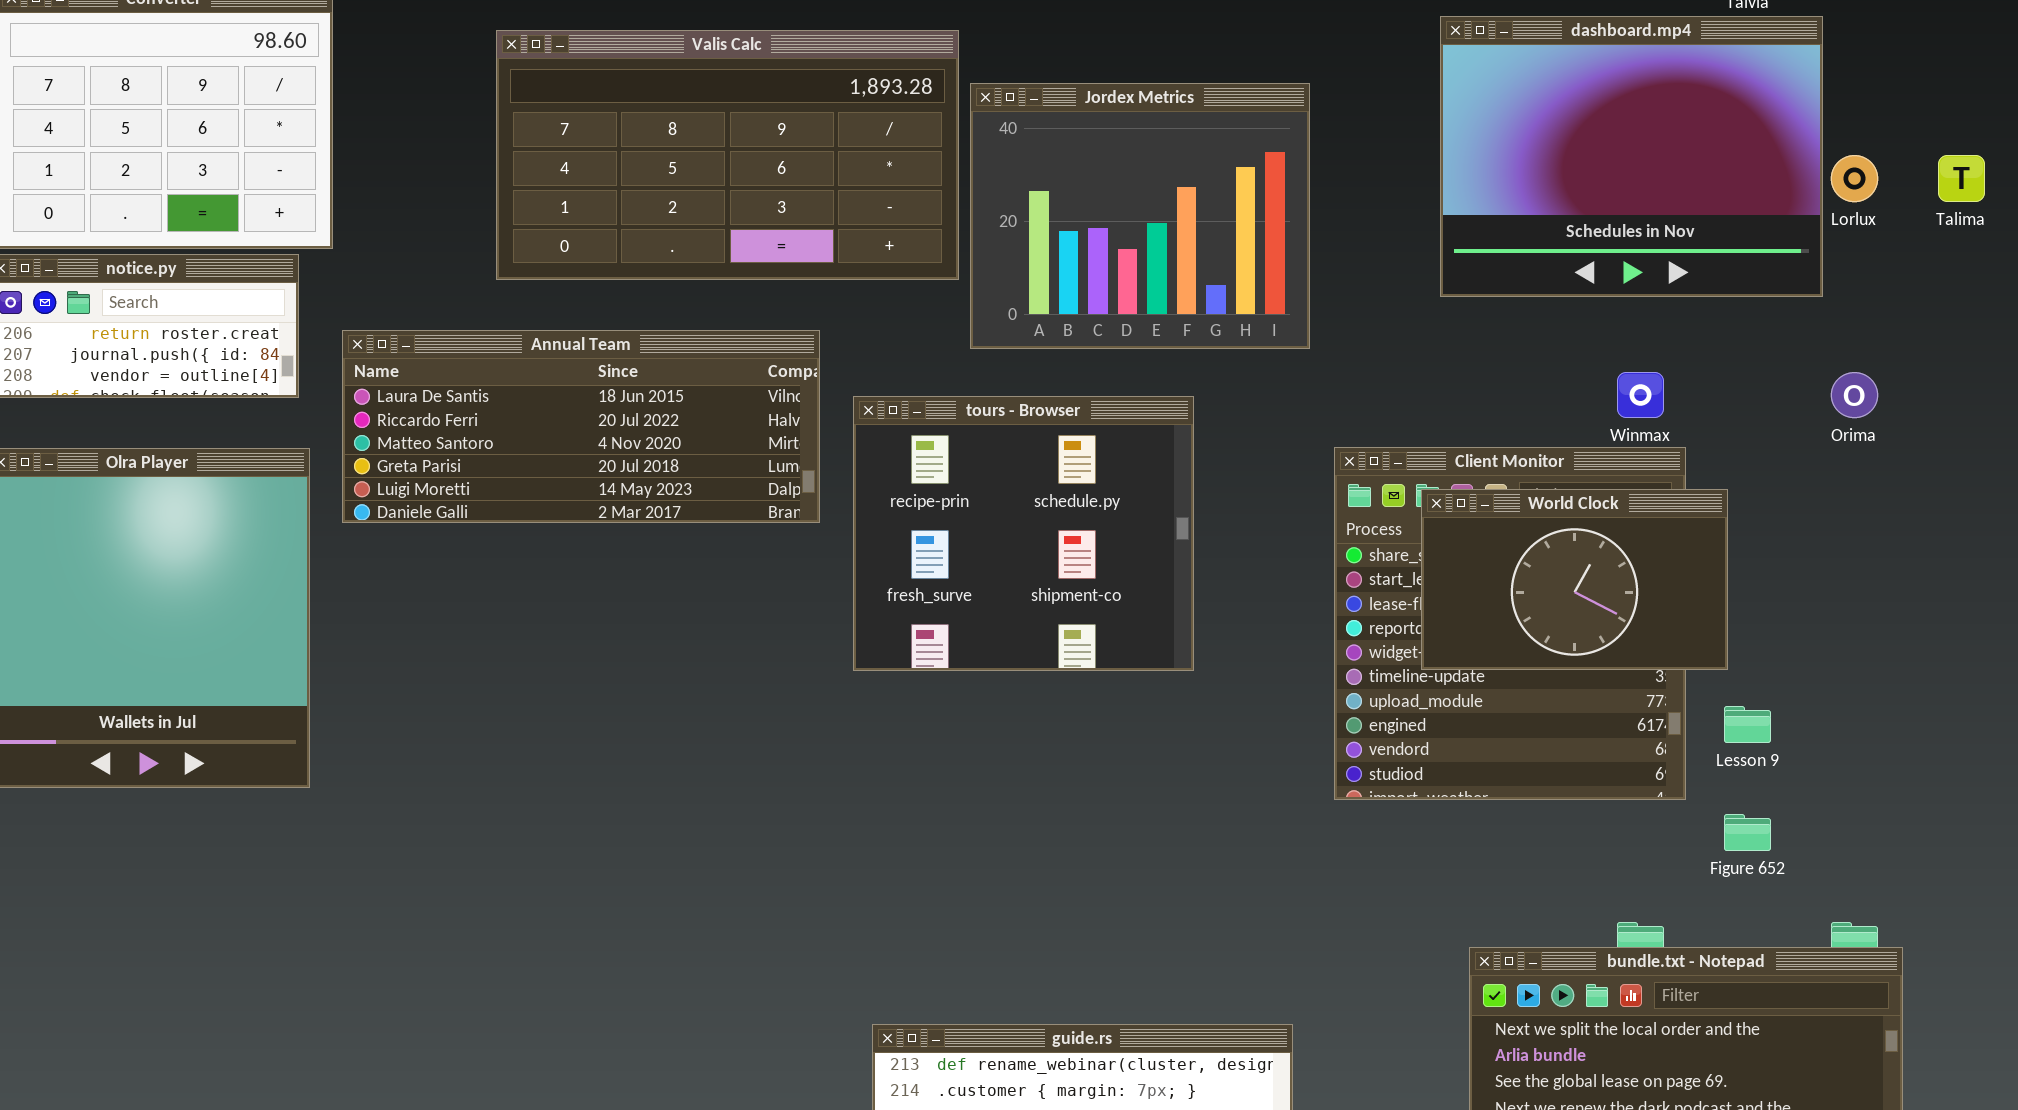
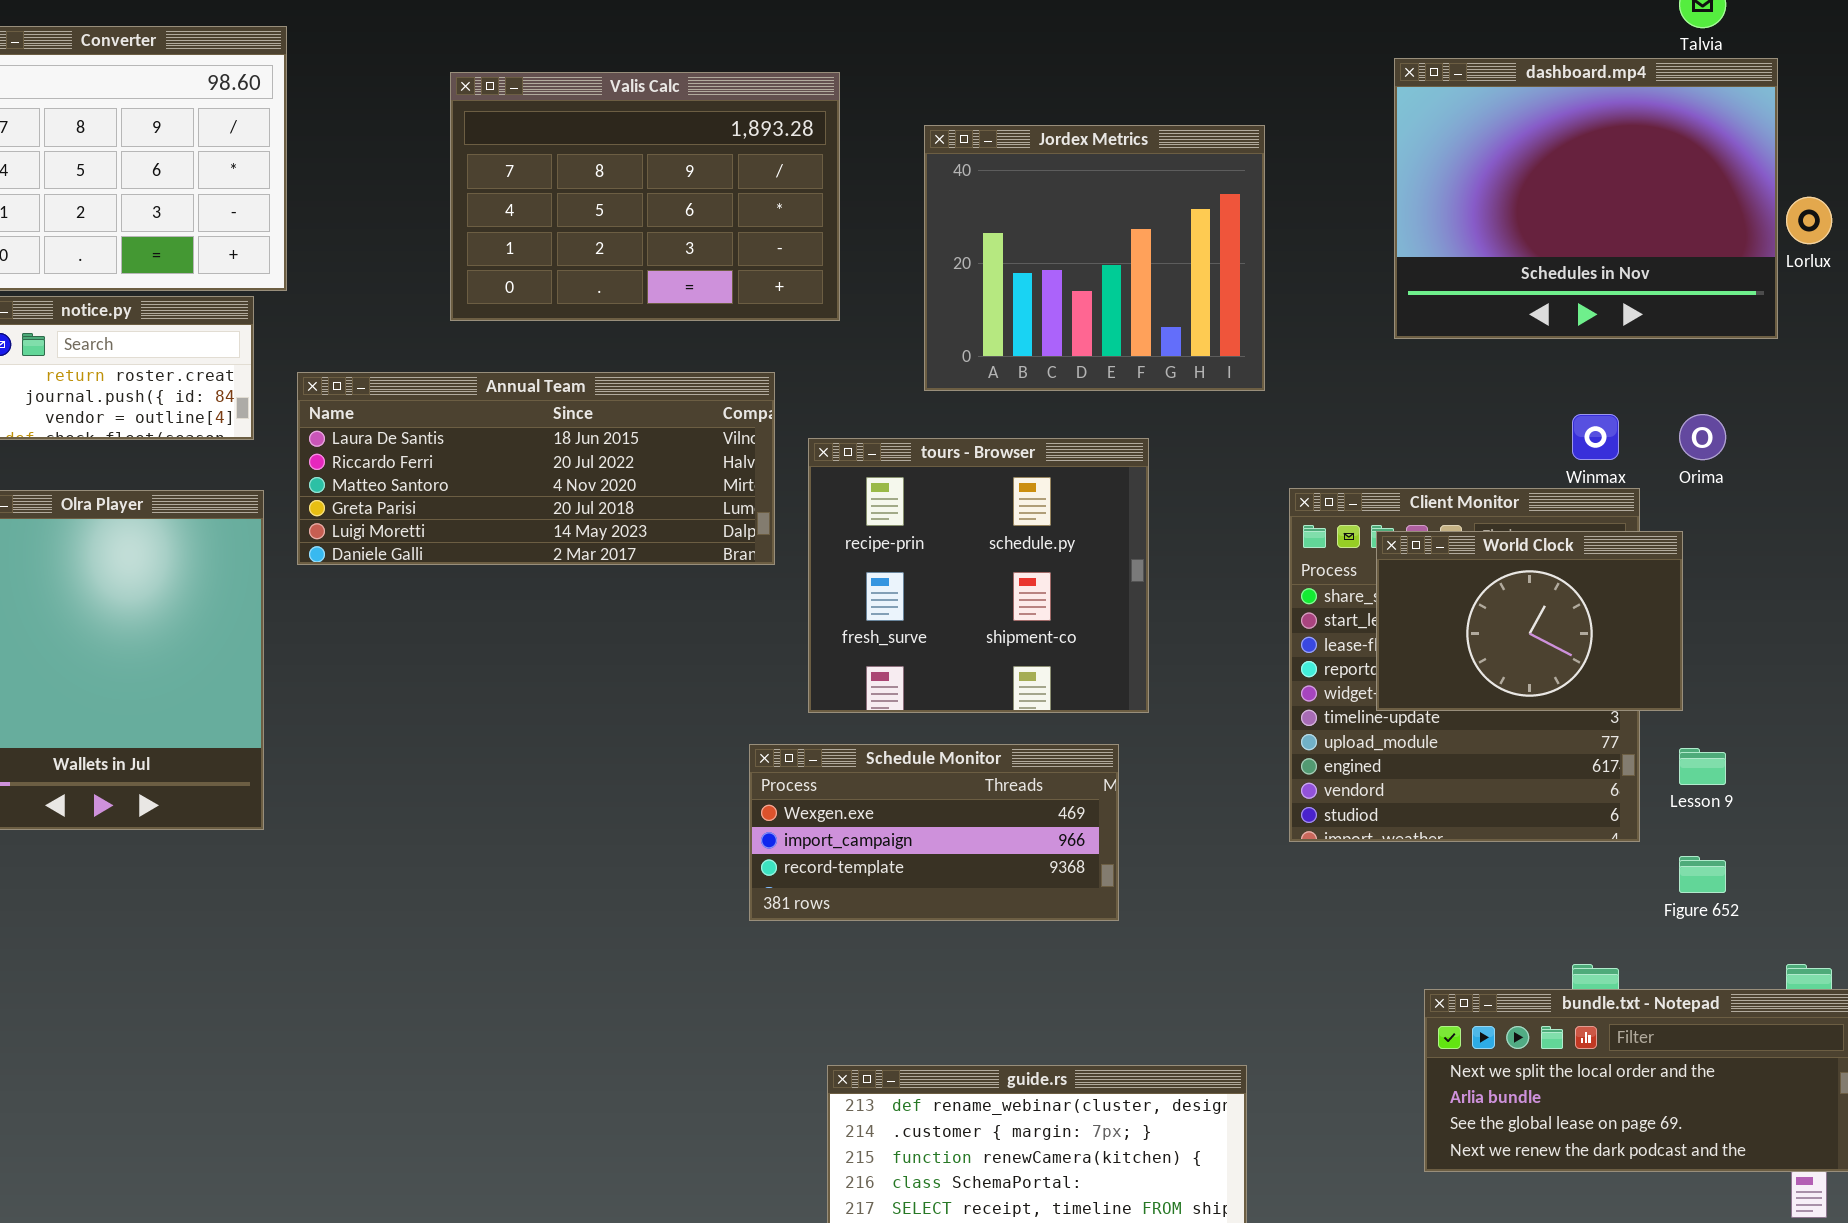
Valis Calc: [496,30,959,280] -> [450,72,840,321], resized
Orima: [1831,372,1878,418] -> [1679,414,1726,460], moved
Schedule Monitor: none -> [749,744,1119,921], opened

